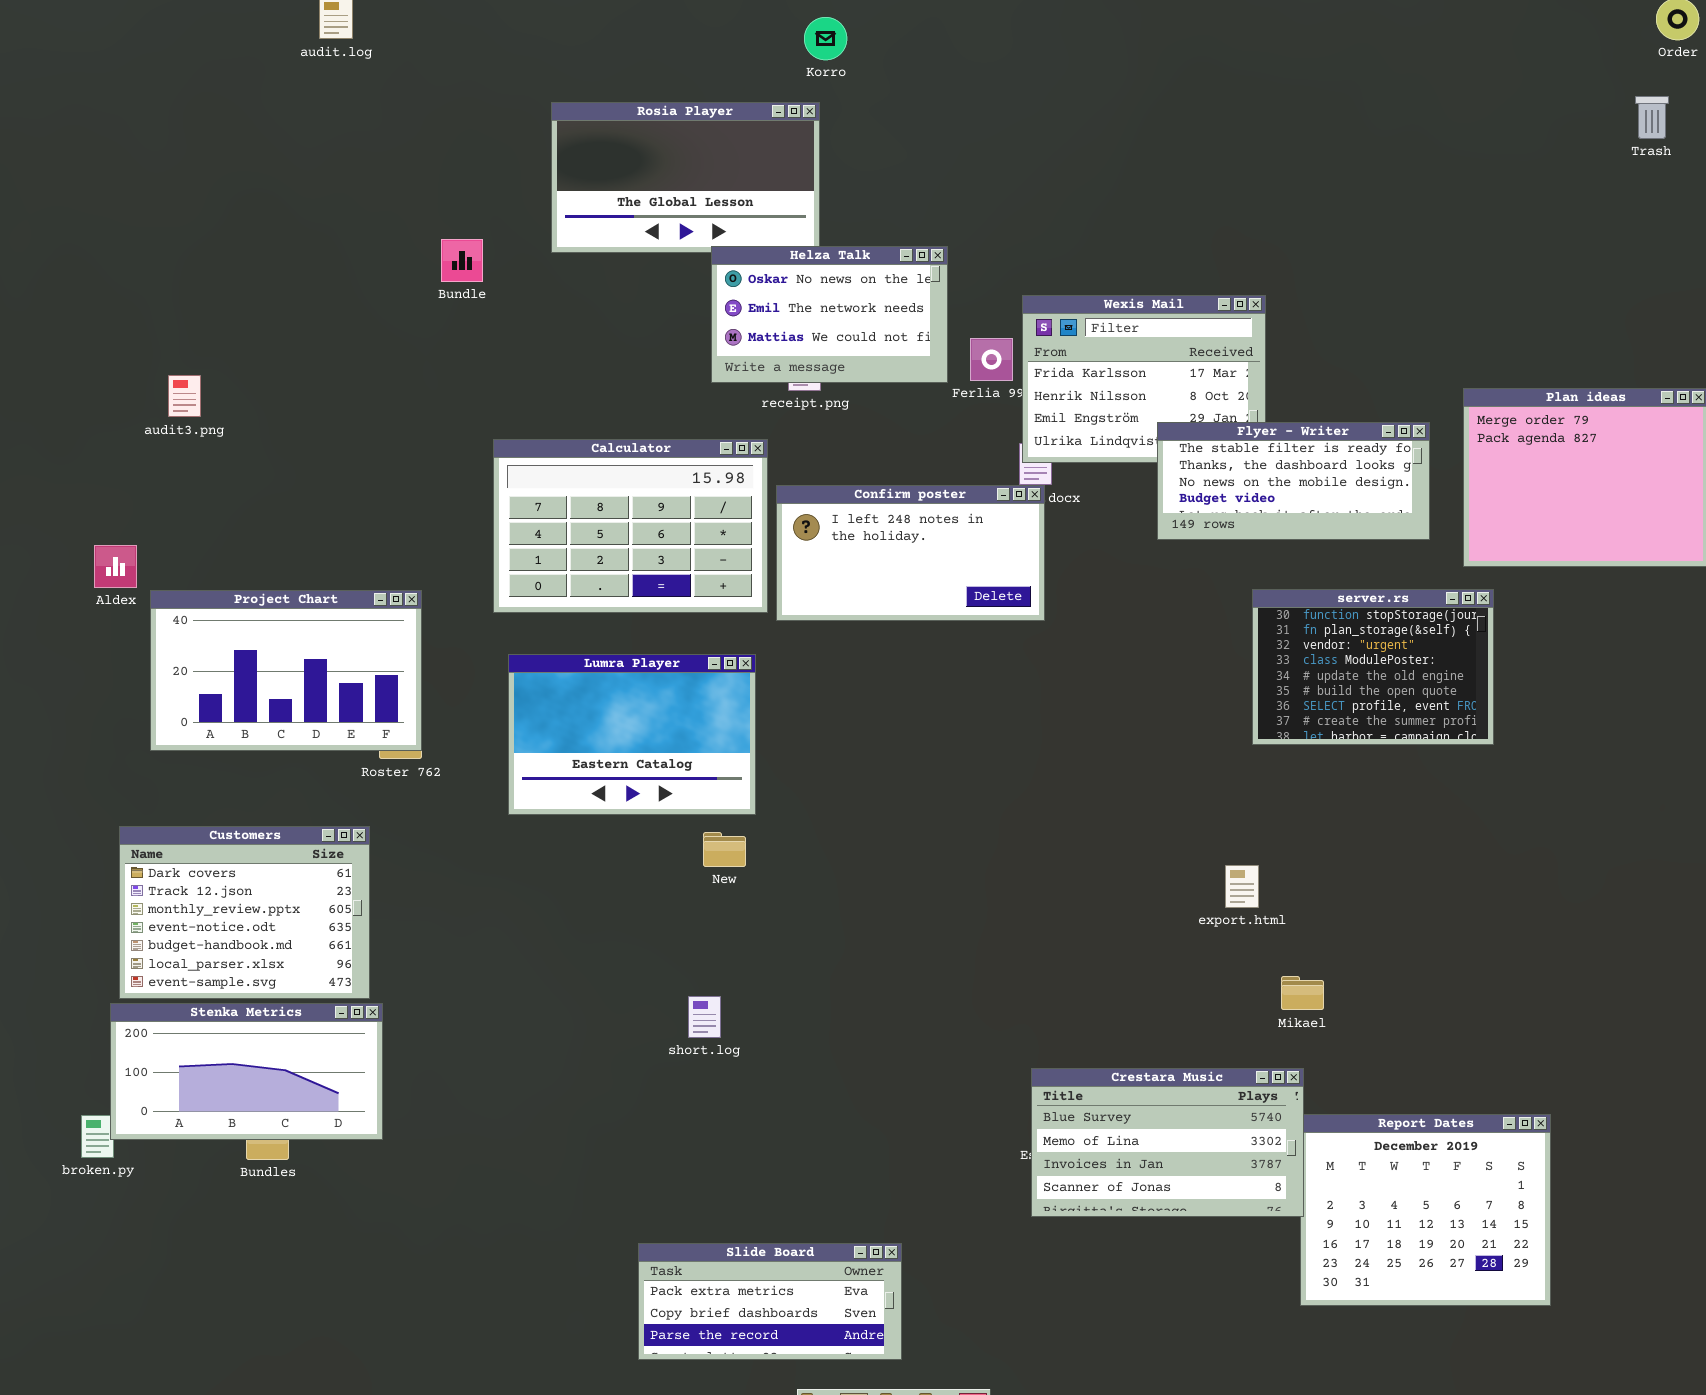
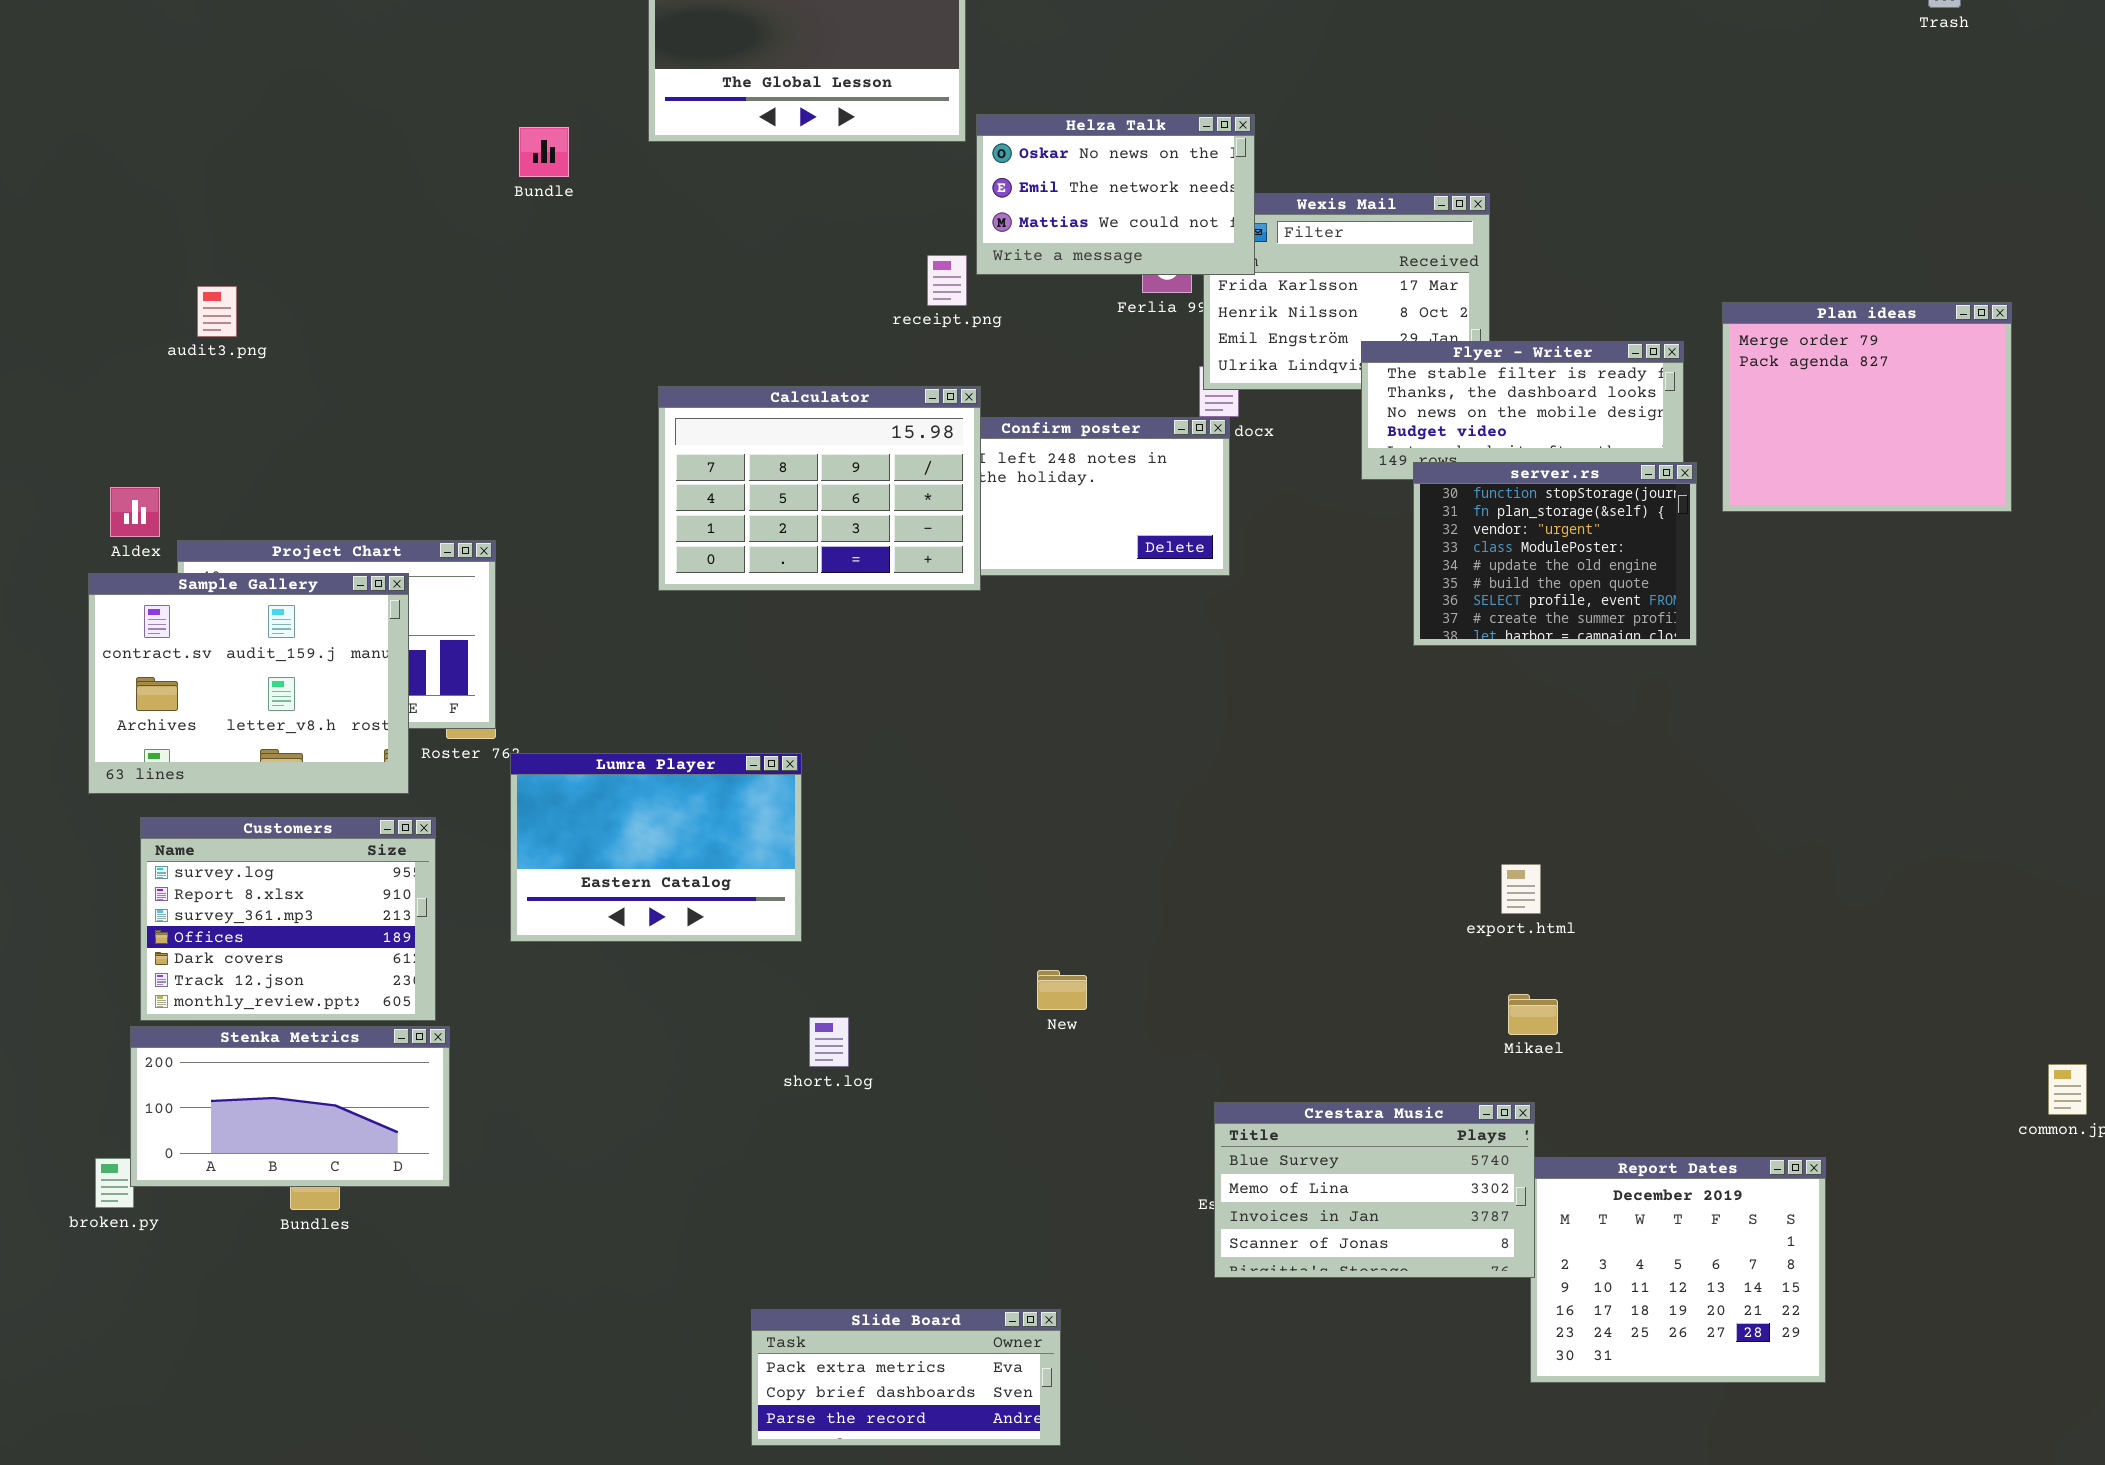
Helza Talk: [711,246,948,383] -> [976,114,1255,275], moved
Calculator: [493,439,768,613] -> [658,386,981,591], moved
server.rs: [1252,589,1494,745] -> [1413,462,1697,646], moved
Sample Gallery: none -> [88,573,409,794], opened
Lumra Player: [508,654,756,815] -> [510,753,802,942], moved
Customers: [119,826,370,999] -> [140,817,436,1021], scrolled up 4 rows
New: [703,832,746,867] -> [1037,970,1087,1010], moved
export.html: [1225,865,1259,908] -> [1501,864,1541,914], moved

